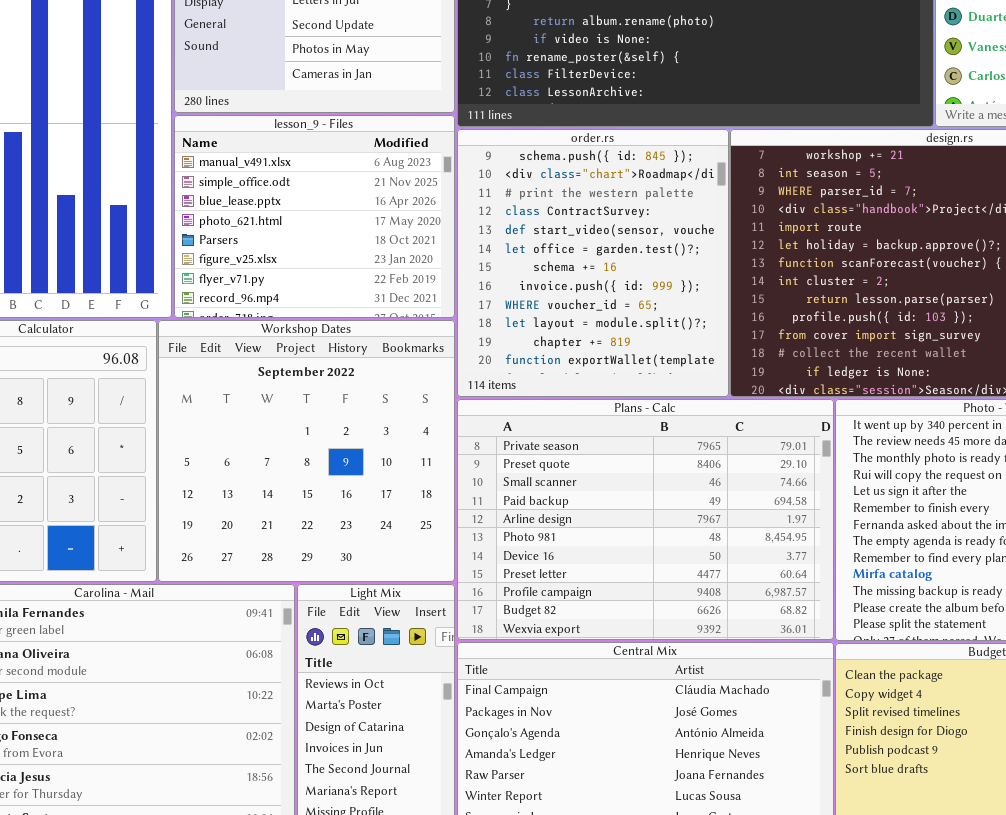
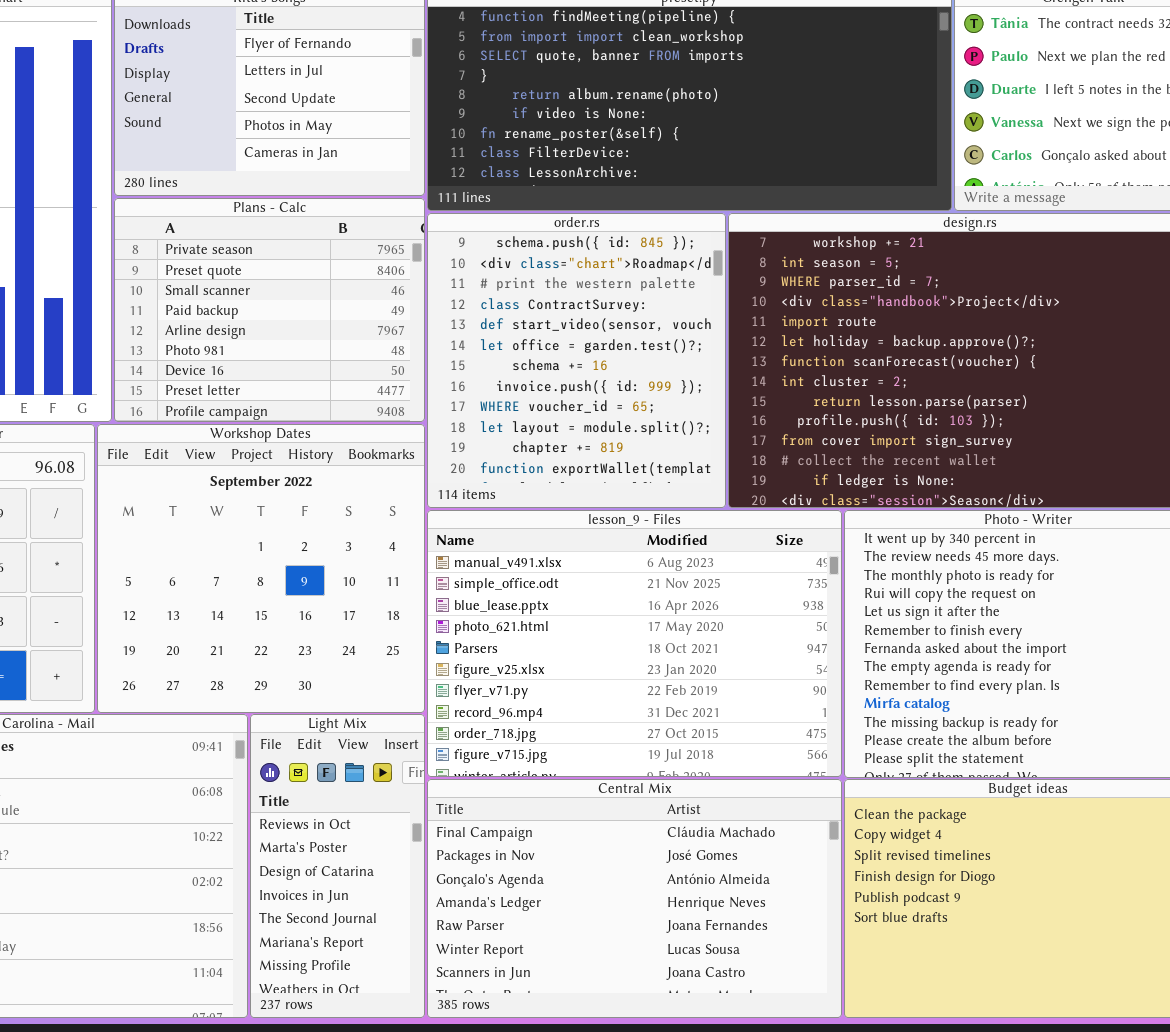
lesson_9 - Files: [174,115,455,318] -> [427,510,842,777], moved, resized
Plans - Calc: [457,399,834,640] -> [114,198,425,422], moved, resized

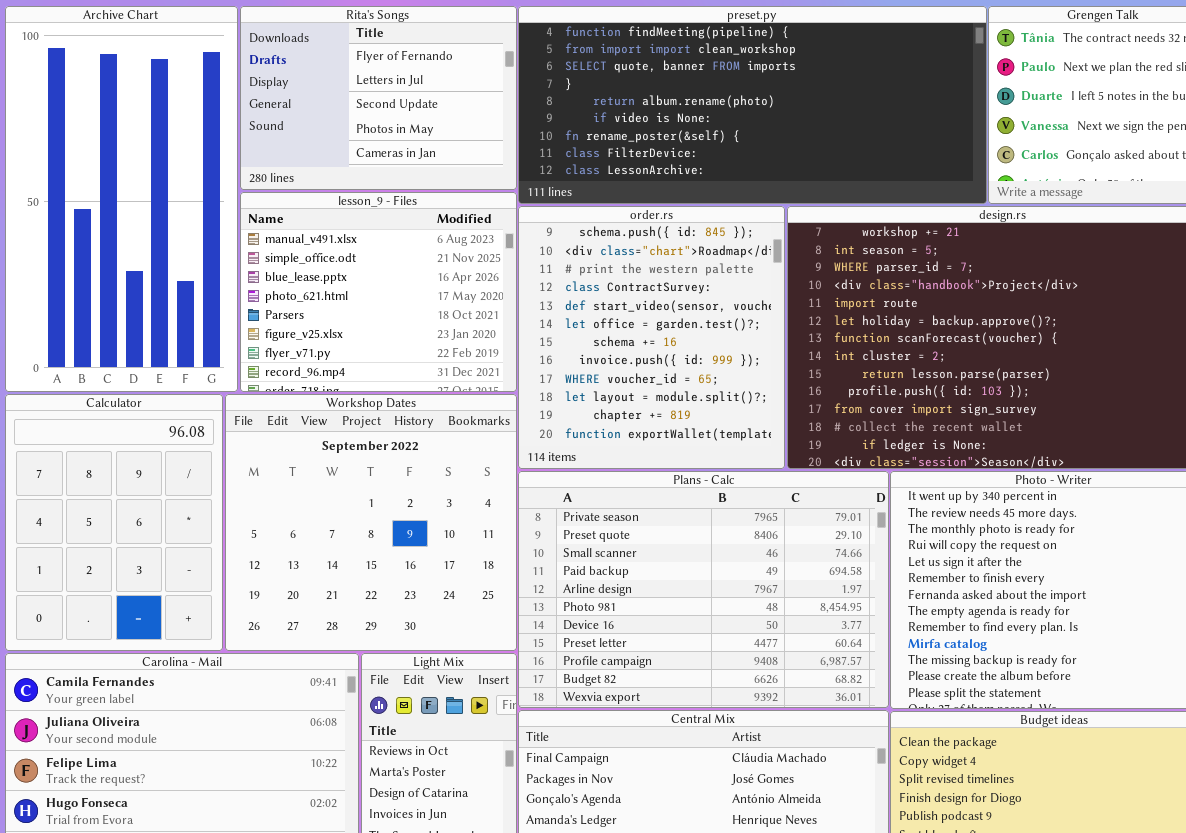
Plans - Calc: [114,198,425,422] -> [518,471,889,708], moved, resized
lesson_9 - Files: [427,510,842,777] -> [240,192,517,392], moved, resized

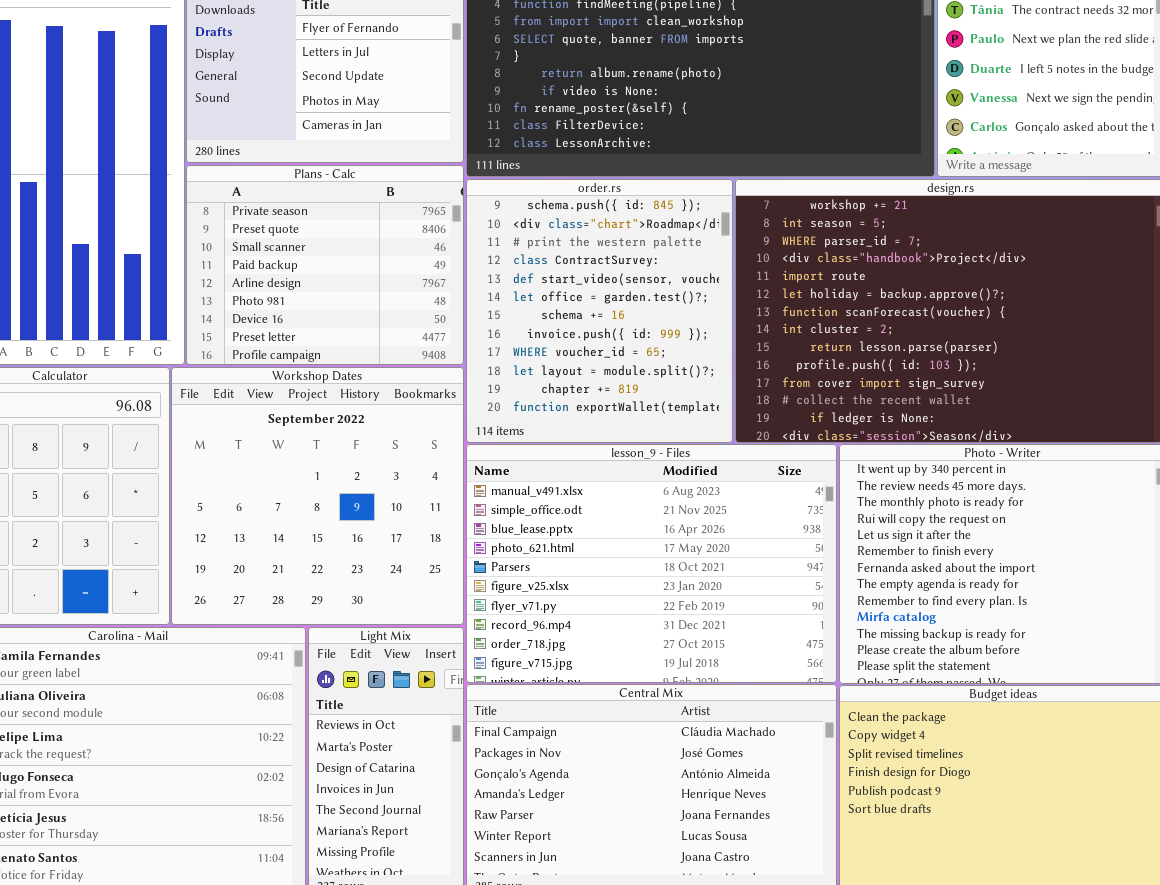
lesson_9 - Files: [240,192,517,392] -> [466,444,837,683], moved, resized
Plans - Calc: [518,471,889,708] -> [186,165,464,365], moved, resized

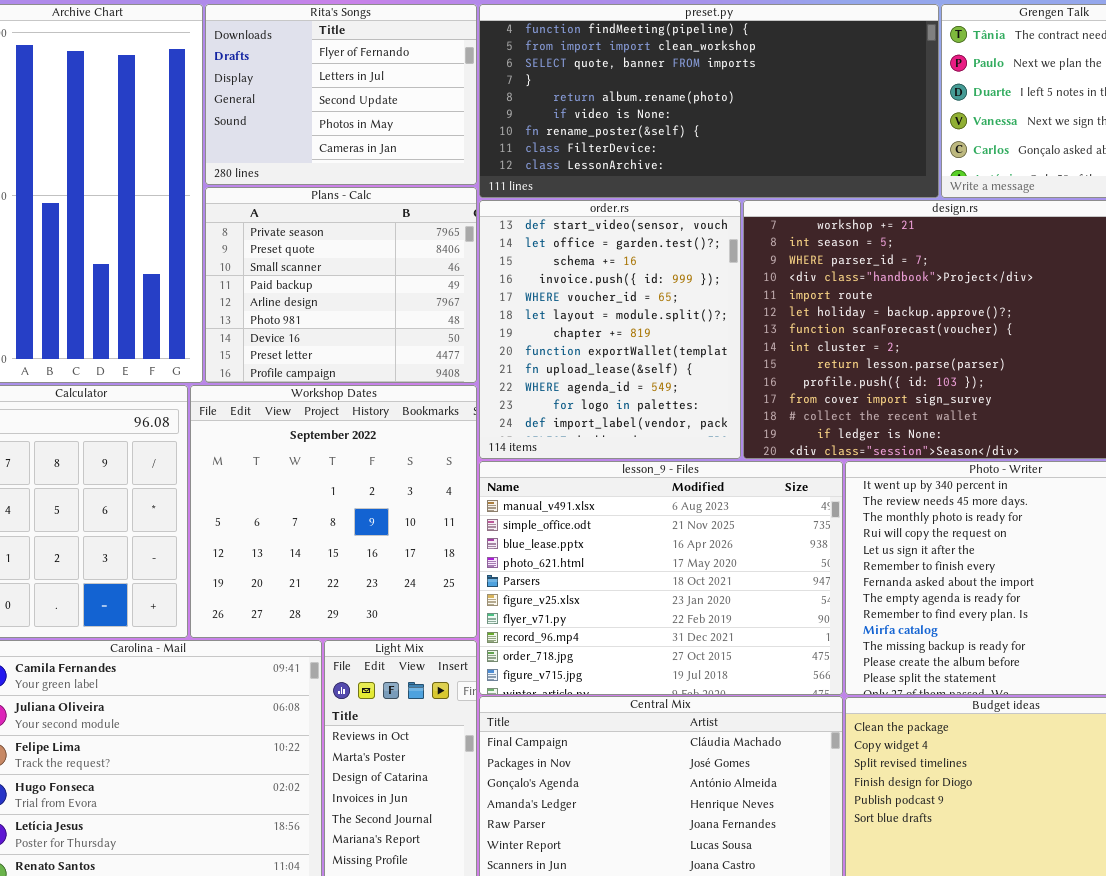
order.rs: [466,179,733,443] -> [479,200,741,459], scrolled down 4 rows

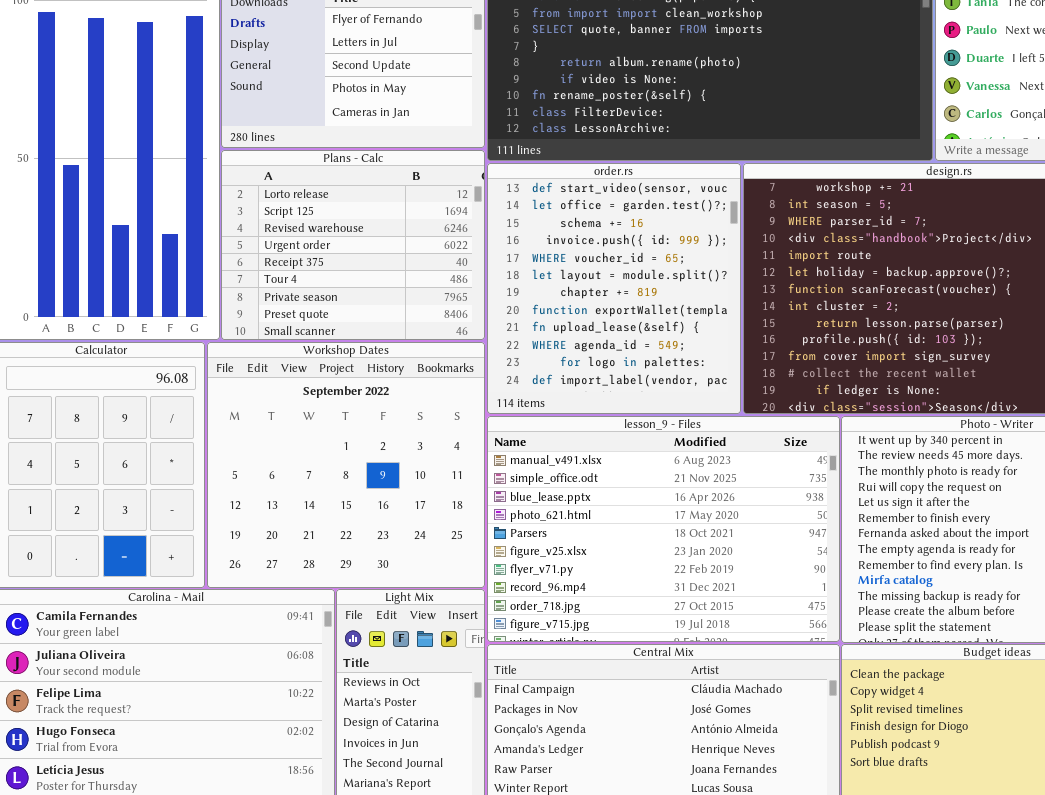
Plans - Calc: [205,187,477,383] -> [221,150,485,340], scrolled up 6 rows

